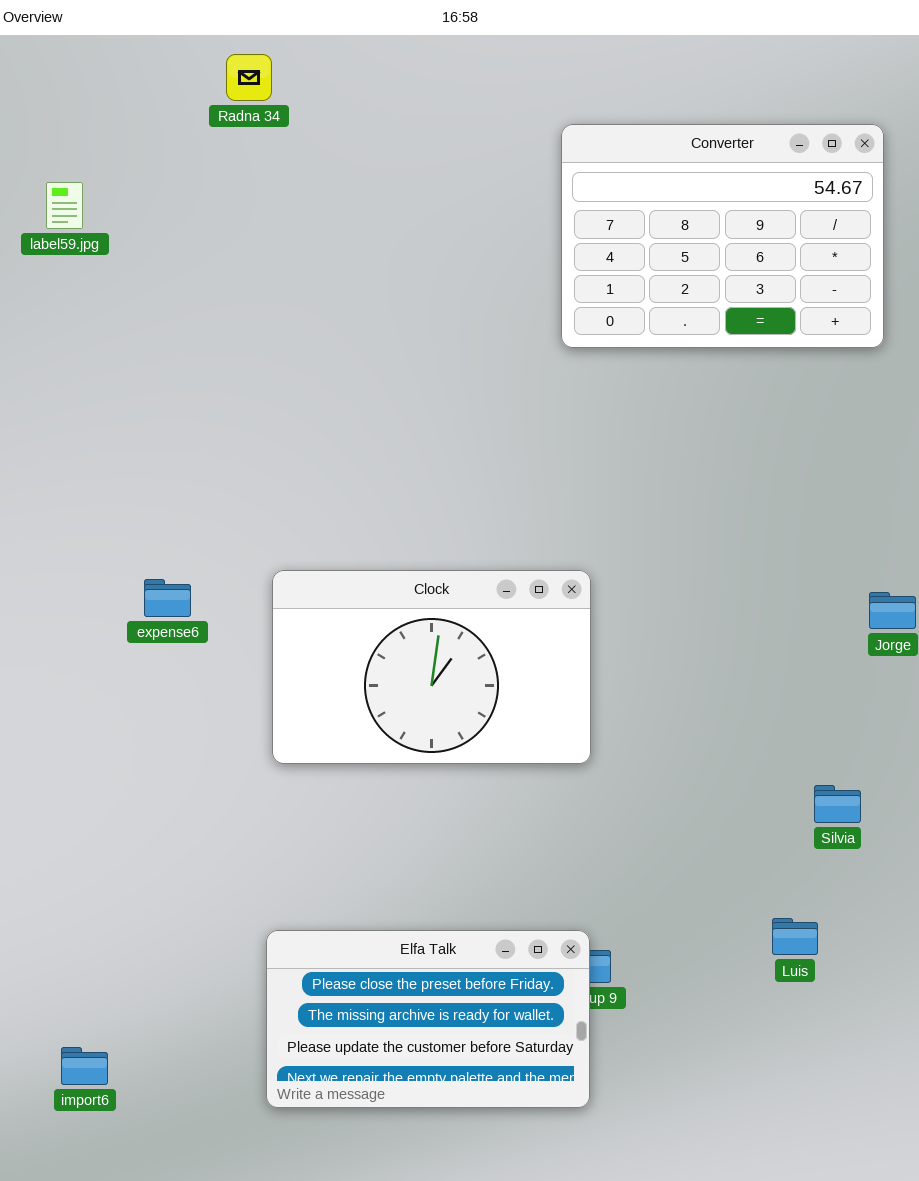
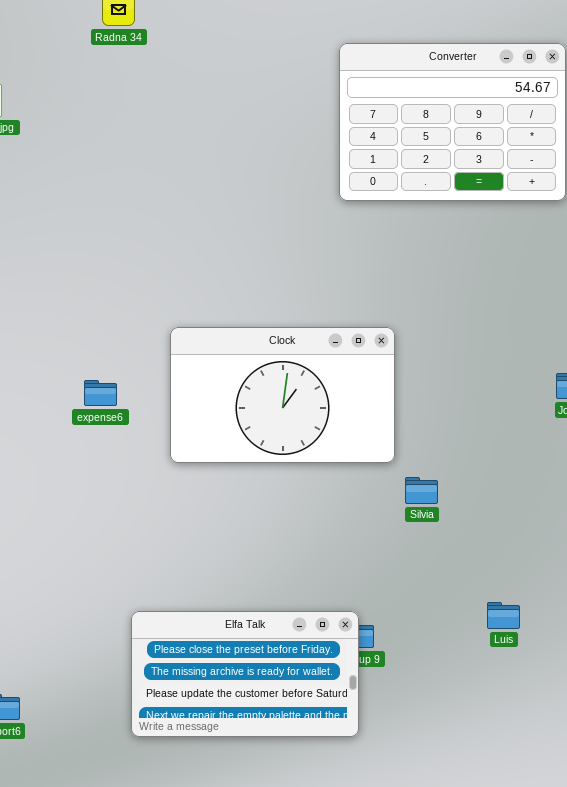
Clock: [272,570,591,764] -> [170,327,395,463], moved
expense6: [144,579,191,617] -> [84,380,117,406], moved
Silvia: [814,785,861,823] -> [405,477,438,504], moved

